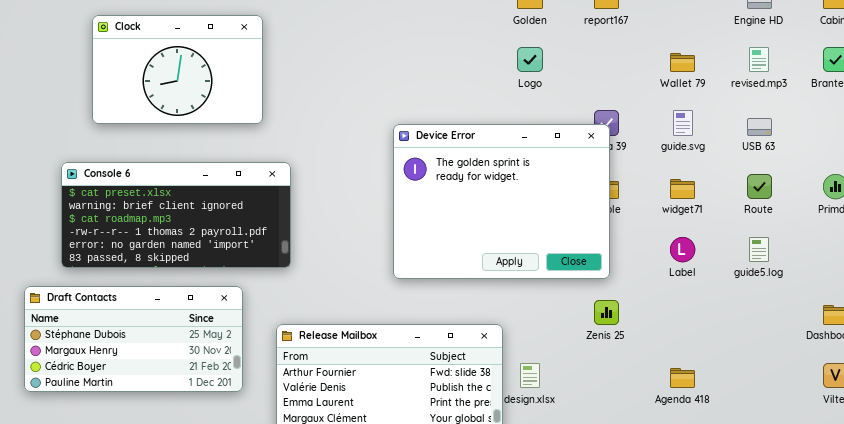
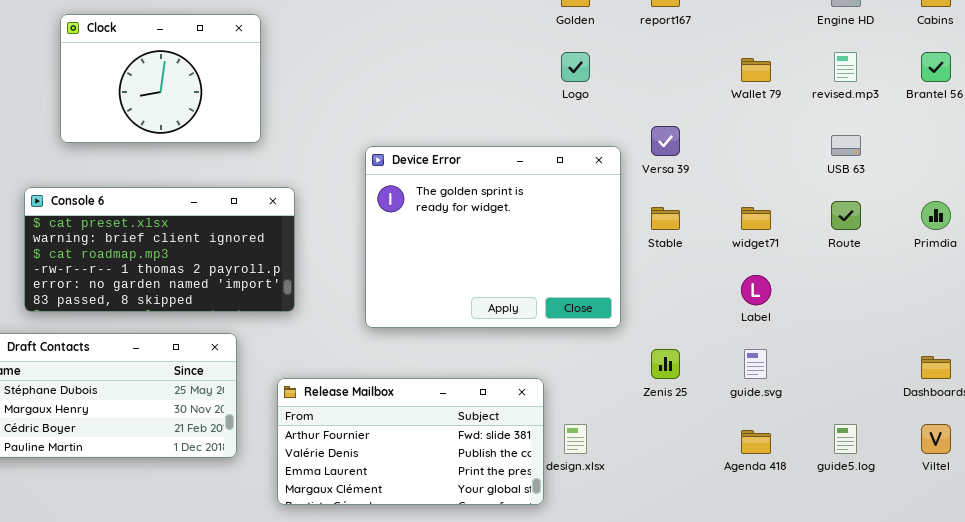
guide.svg: [673,110,693,136] -> [744,349,767,379], moved
Device Error: [393,124,610,279] -> [365,146,621,328], moved
guide5.log: [749,237,769,262] -> [834,424,857,454], moved

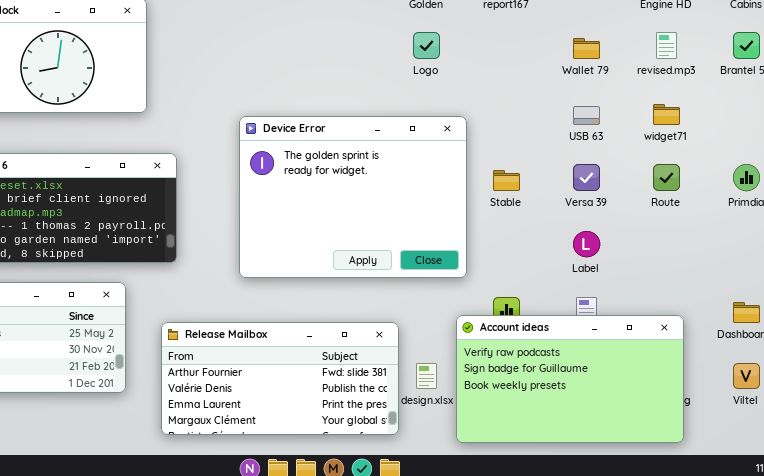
Versa 39: [651,126,680,156] -> [573,164,600,191], moved
USB 63: [831,135,861,156] -> [573,106,600,125], moved
widget71: [741,207,771,230] -> [653,104,680,125], moved
Account ideas: none -> [456,315,684,443], opened

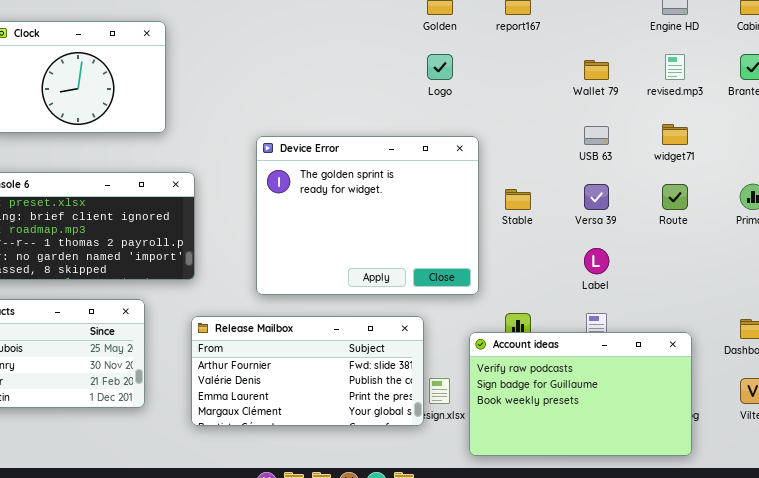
Release Mailbox: [161,322,399,435] -> [191,316,424,426], moved

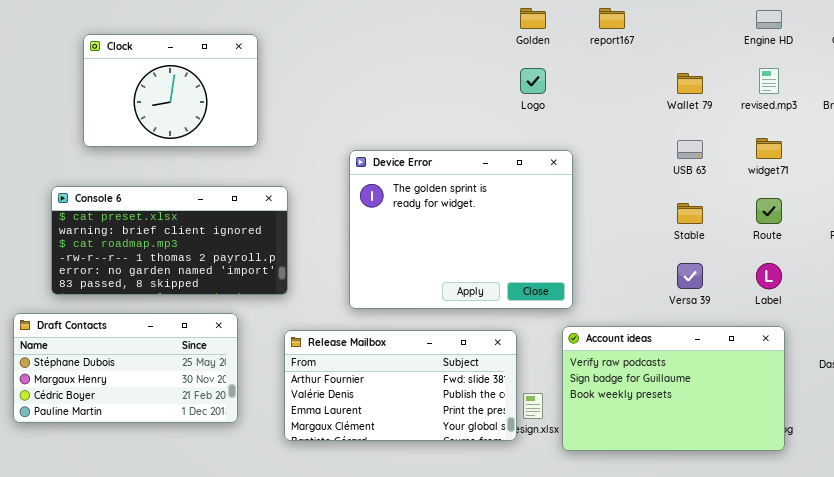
Versa 39: [584,184,609,210] -> [677,263,703,289], moved
Stable: [505,189,531,210] -> [677,203,703,224], moved
Label: [584,248,609,274] -> [756,263,782,289], moved
Account ideas: [469,332,692,456] -> [562,326,785,451], moved

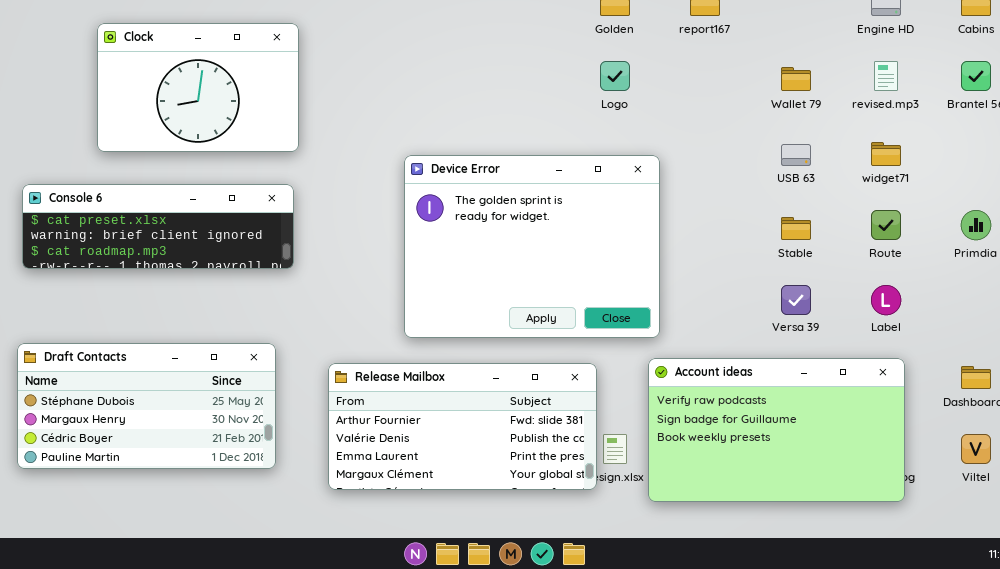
Console 6: [51,186,288,295] -> [22,184,294,269], moved, resized

